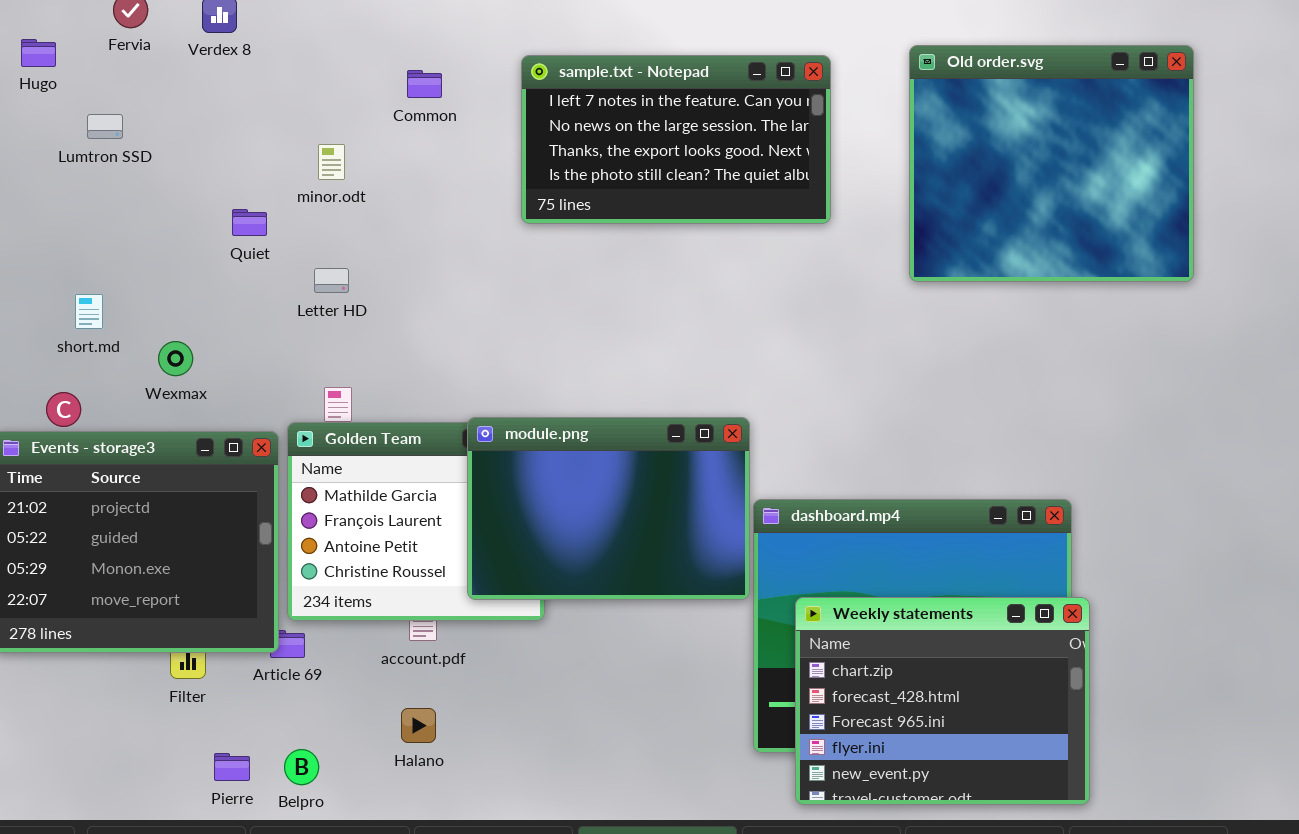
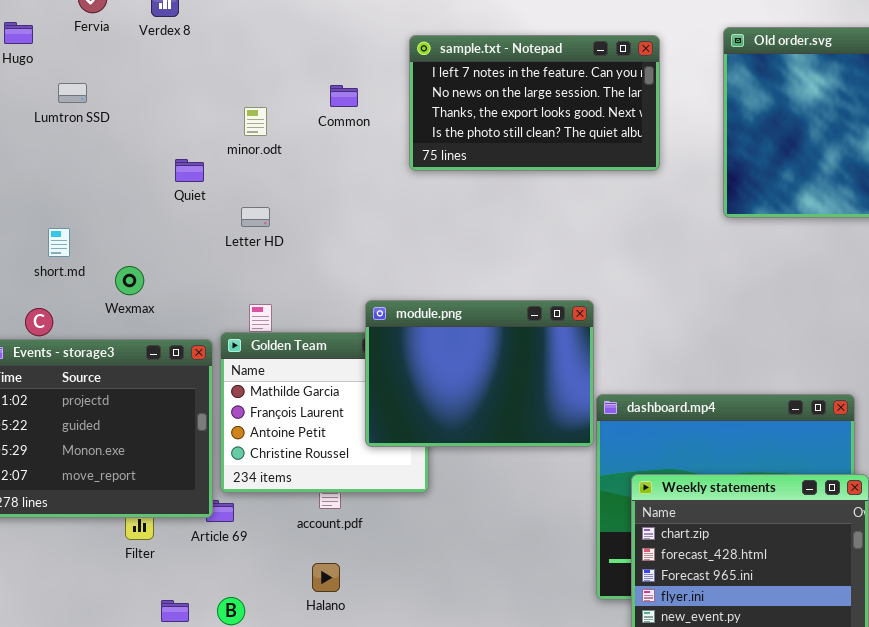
Common: [407,70,442,98] -> [330,85,358,107], moved
module.png: [467,417,750,600] -> [365,300,594,447], moved

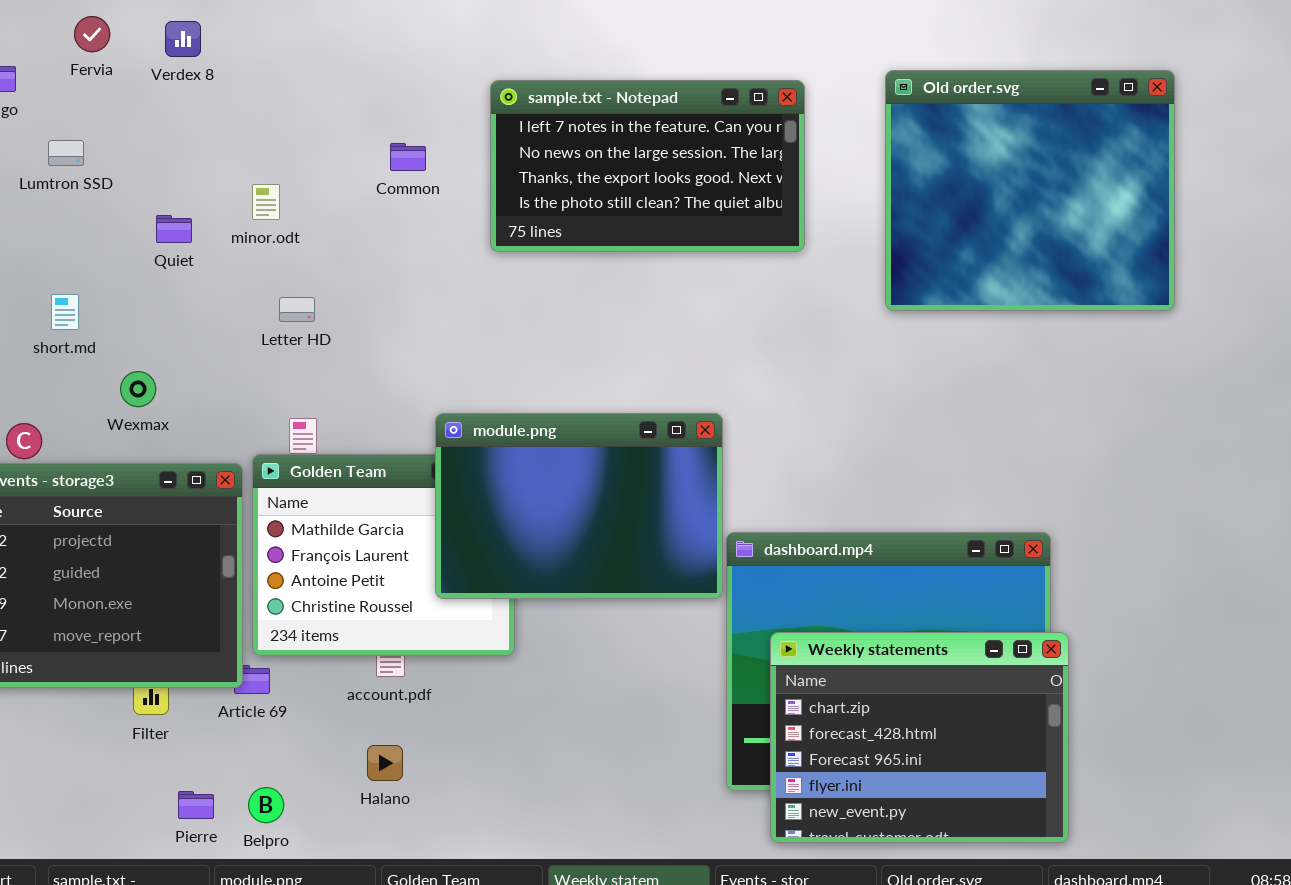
minor.odt: [244,107,267,136] -> [252,184,280,220], moved
Quiet: [175,159,204,182] -> [156,215,192,243], moved
short.md: [48,228,70,257] -> [51,294,79,330], moved

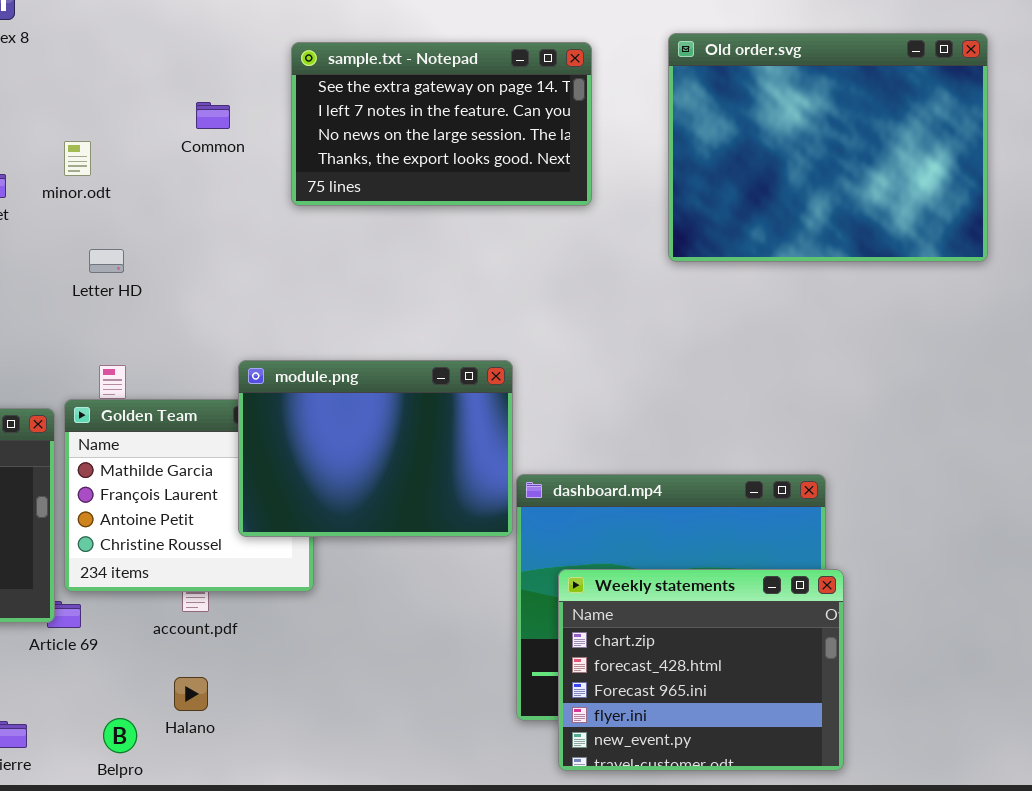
Old order.svg: [885,70,1175,311] -> [668,33,988,262], resized
sample.txt - Notepad: [490,80,805,252] -> [291,42,592,206], scrolled up 1 row
Belpro: [248,787,284,823] -> [103,718,137,753], moved

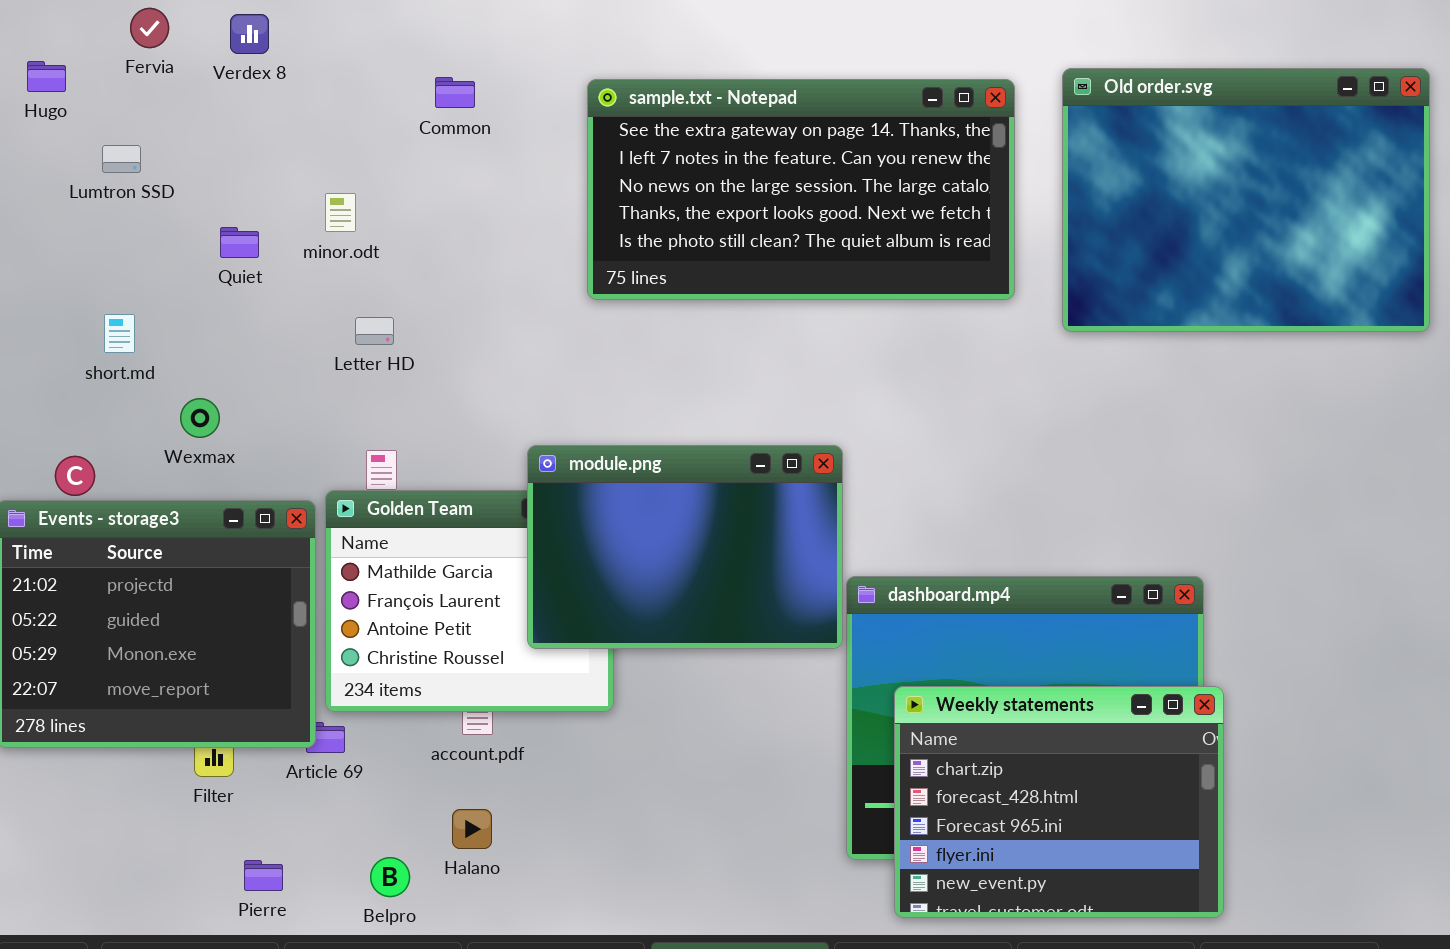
Old order.svg: [668,33,988,262] -> [1062,68,1430,332], moved
sample.txt - Notepad: [291,42,592,206] -> [587,79,1015,300], resized
Common: [196,102,230,129] -> [435,77,475,108], moved

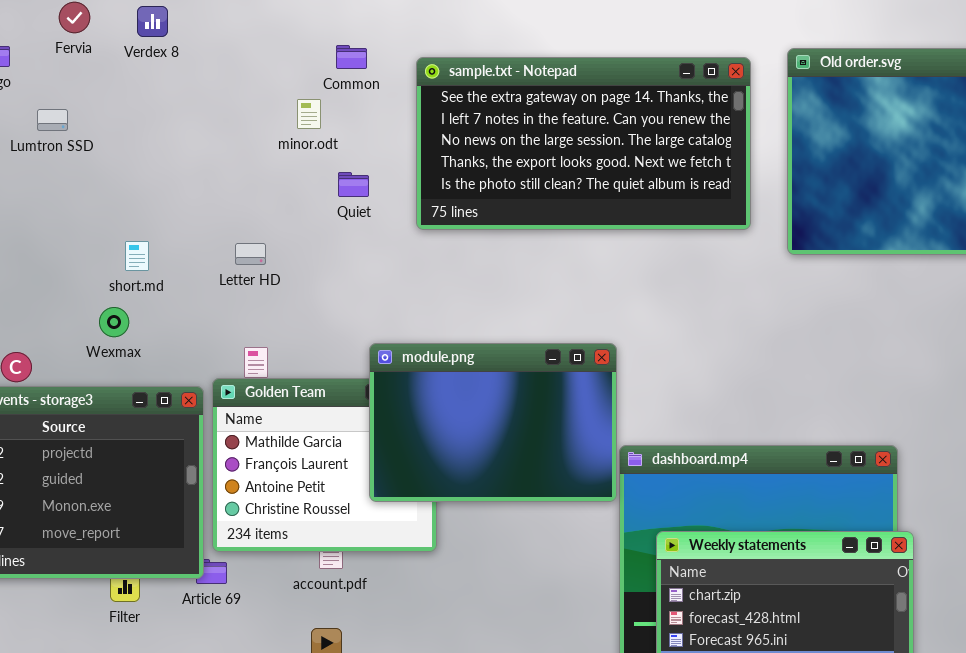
Common: [435,77,475,108] -> [336,45,367,69], moved
minor.odt: [325,193,356,232] -> [297,99,321,129], moved
Quiet: [220,227,259,258] -> [338,172,369,197], moved
short.md: [104,314,135,353] -> [125,241,149,271], moved

